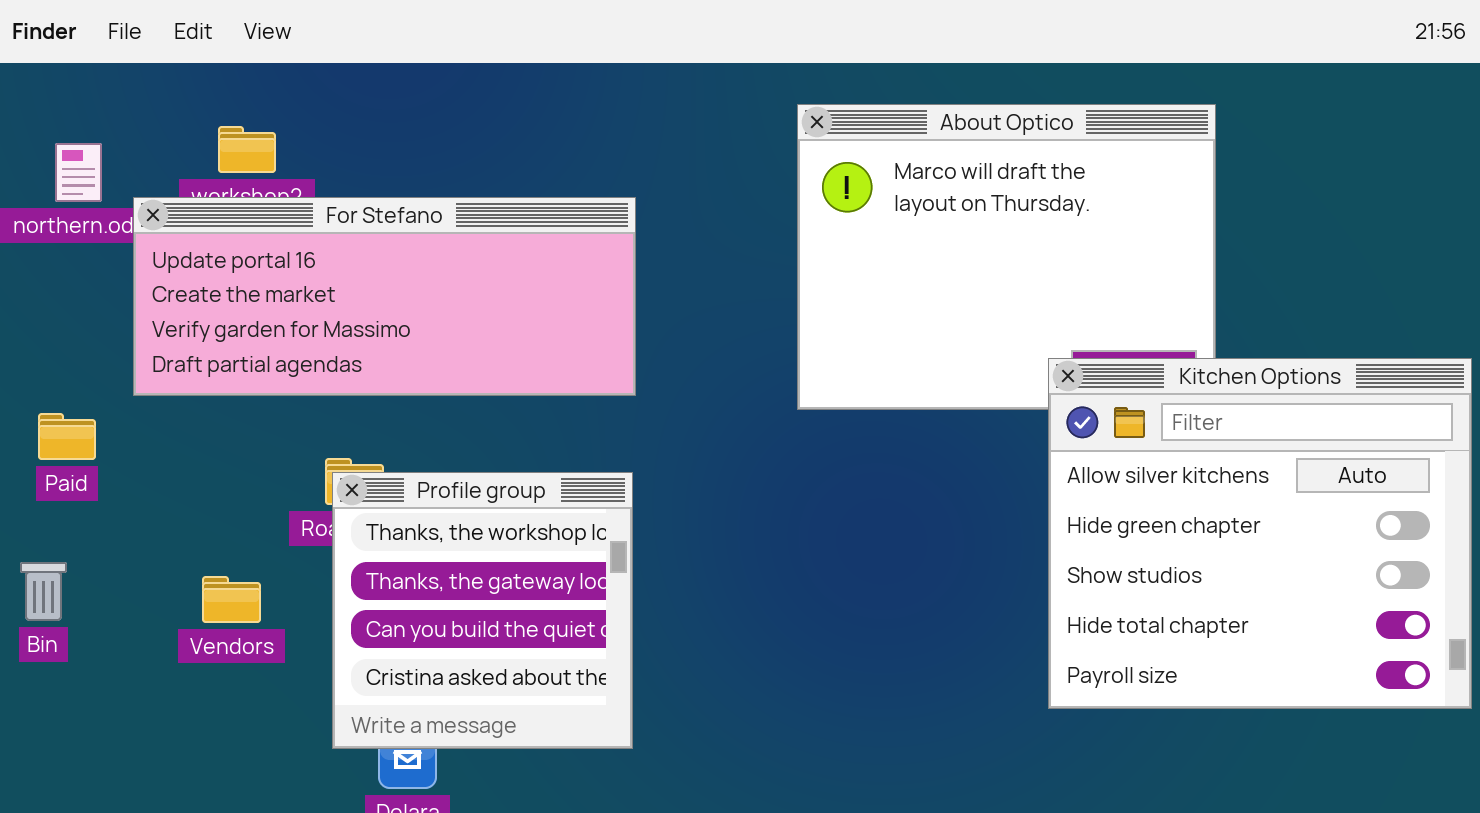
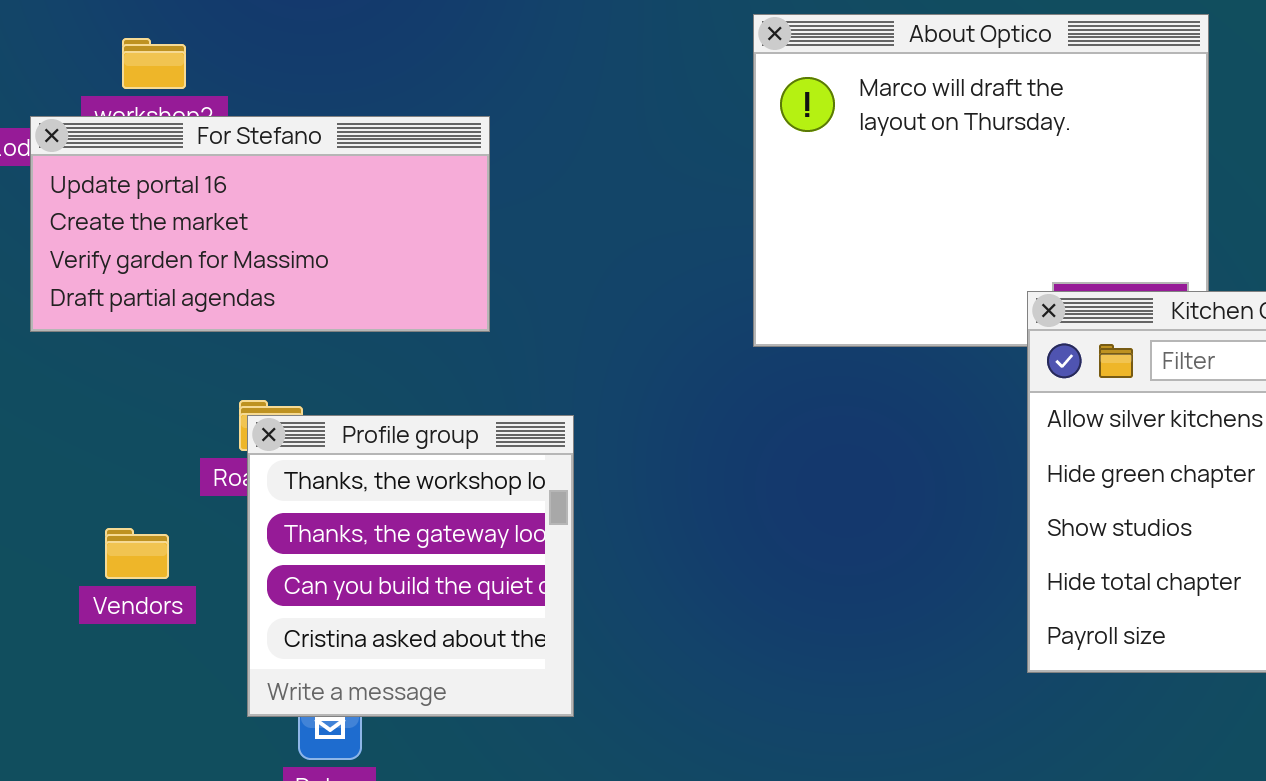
For Stefano: [133,197,636,396] -> [30,116,490,332], resized

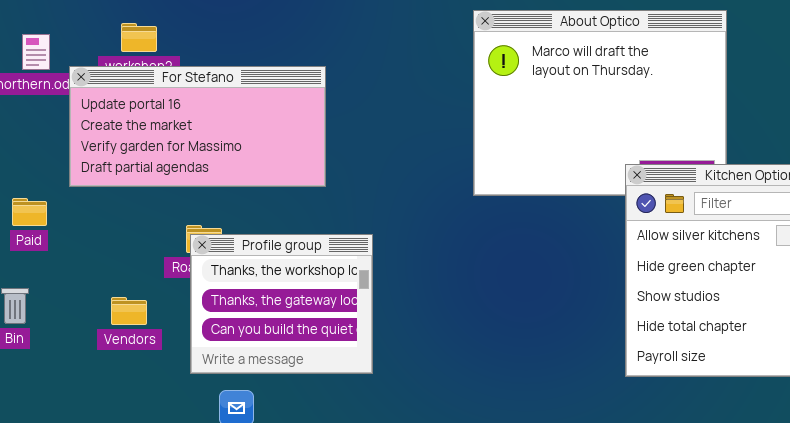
Profile group: [247,415,574,717] -> [190,234,373,374], resized

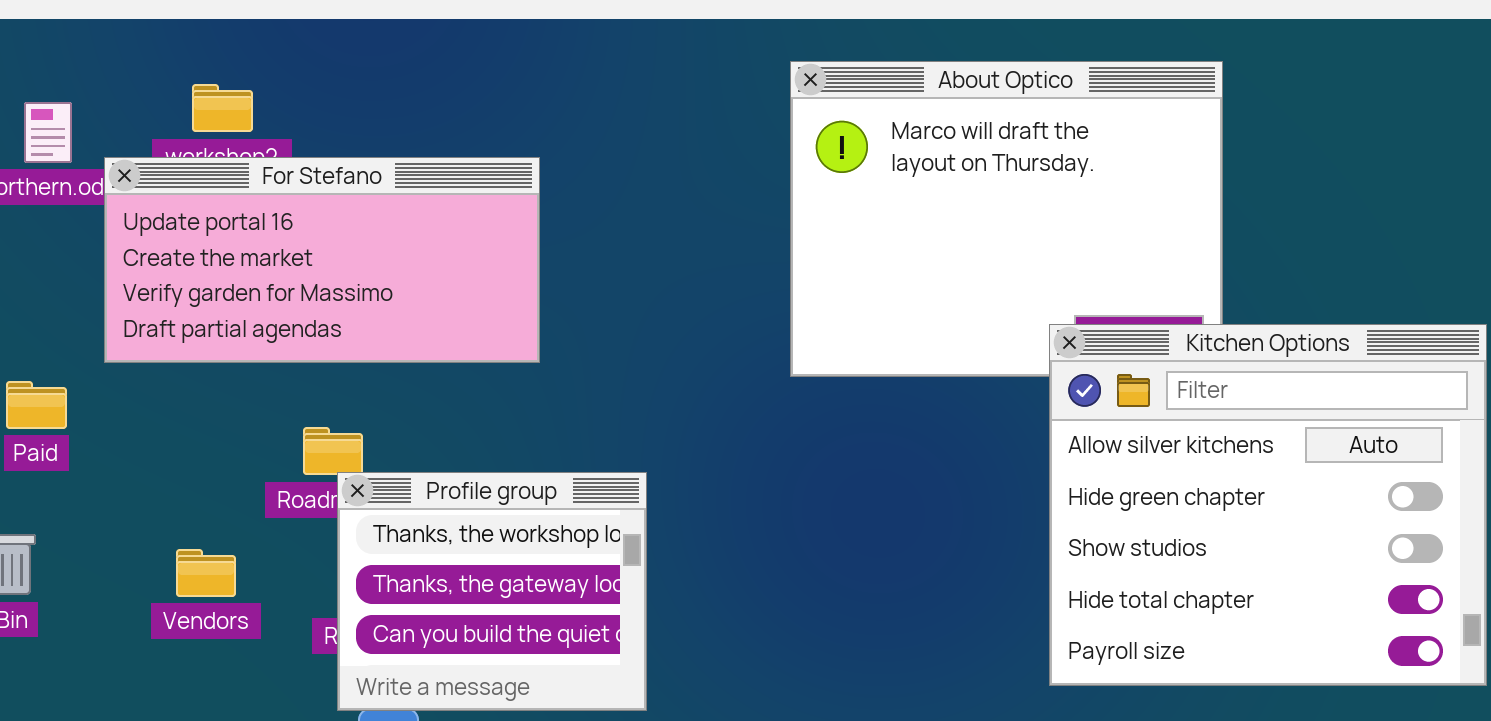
Profile group: [190,234,373,374] -> [337,472,647,711], moved

